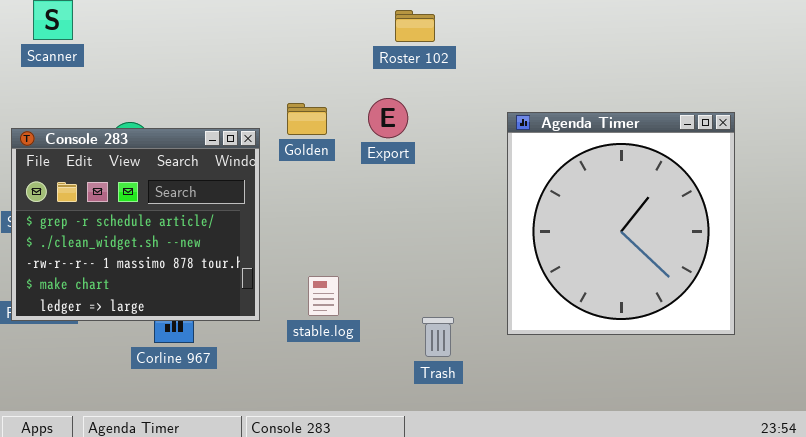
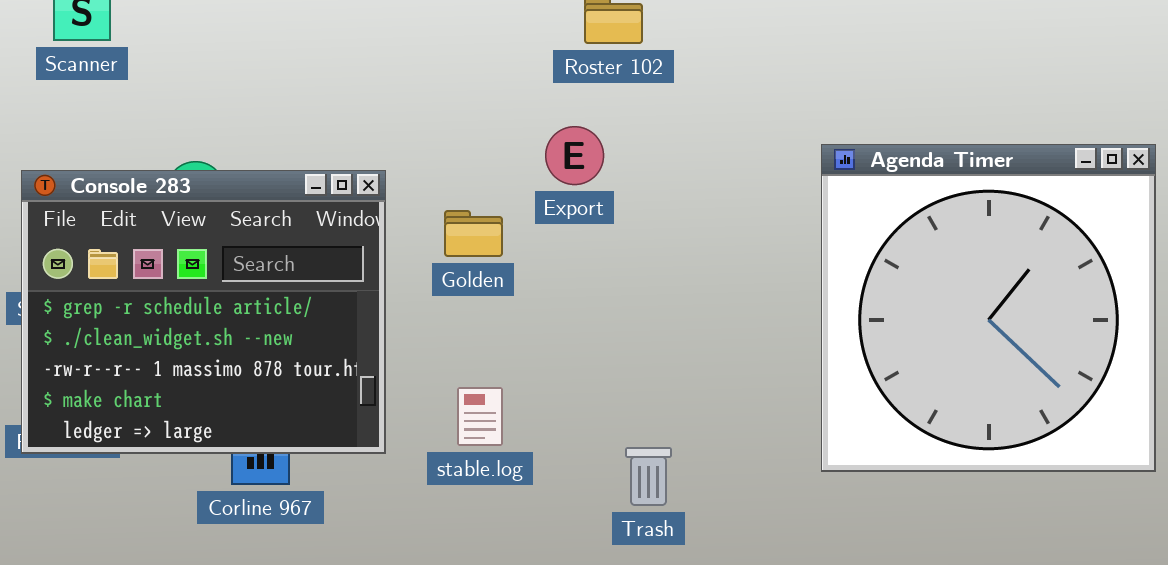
Golden: [287,103,327,135] -> [444,210,503,257], moved
Agenda Timer: [507,112,735,335] -> [821,144,1156,472], moved

